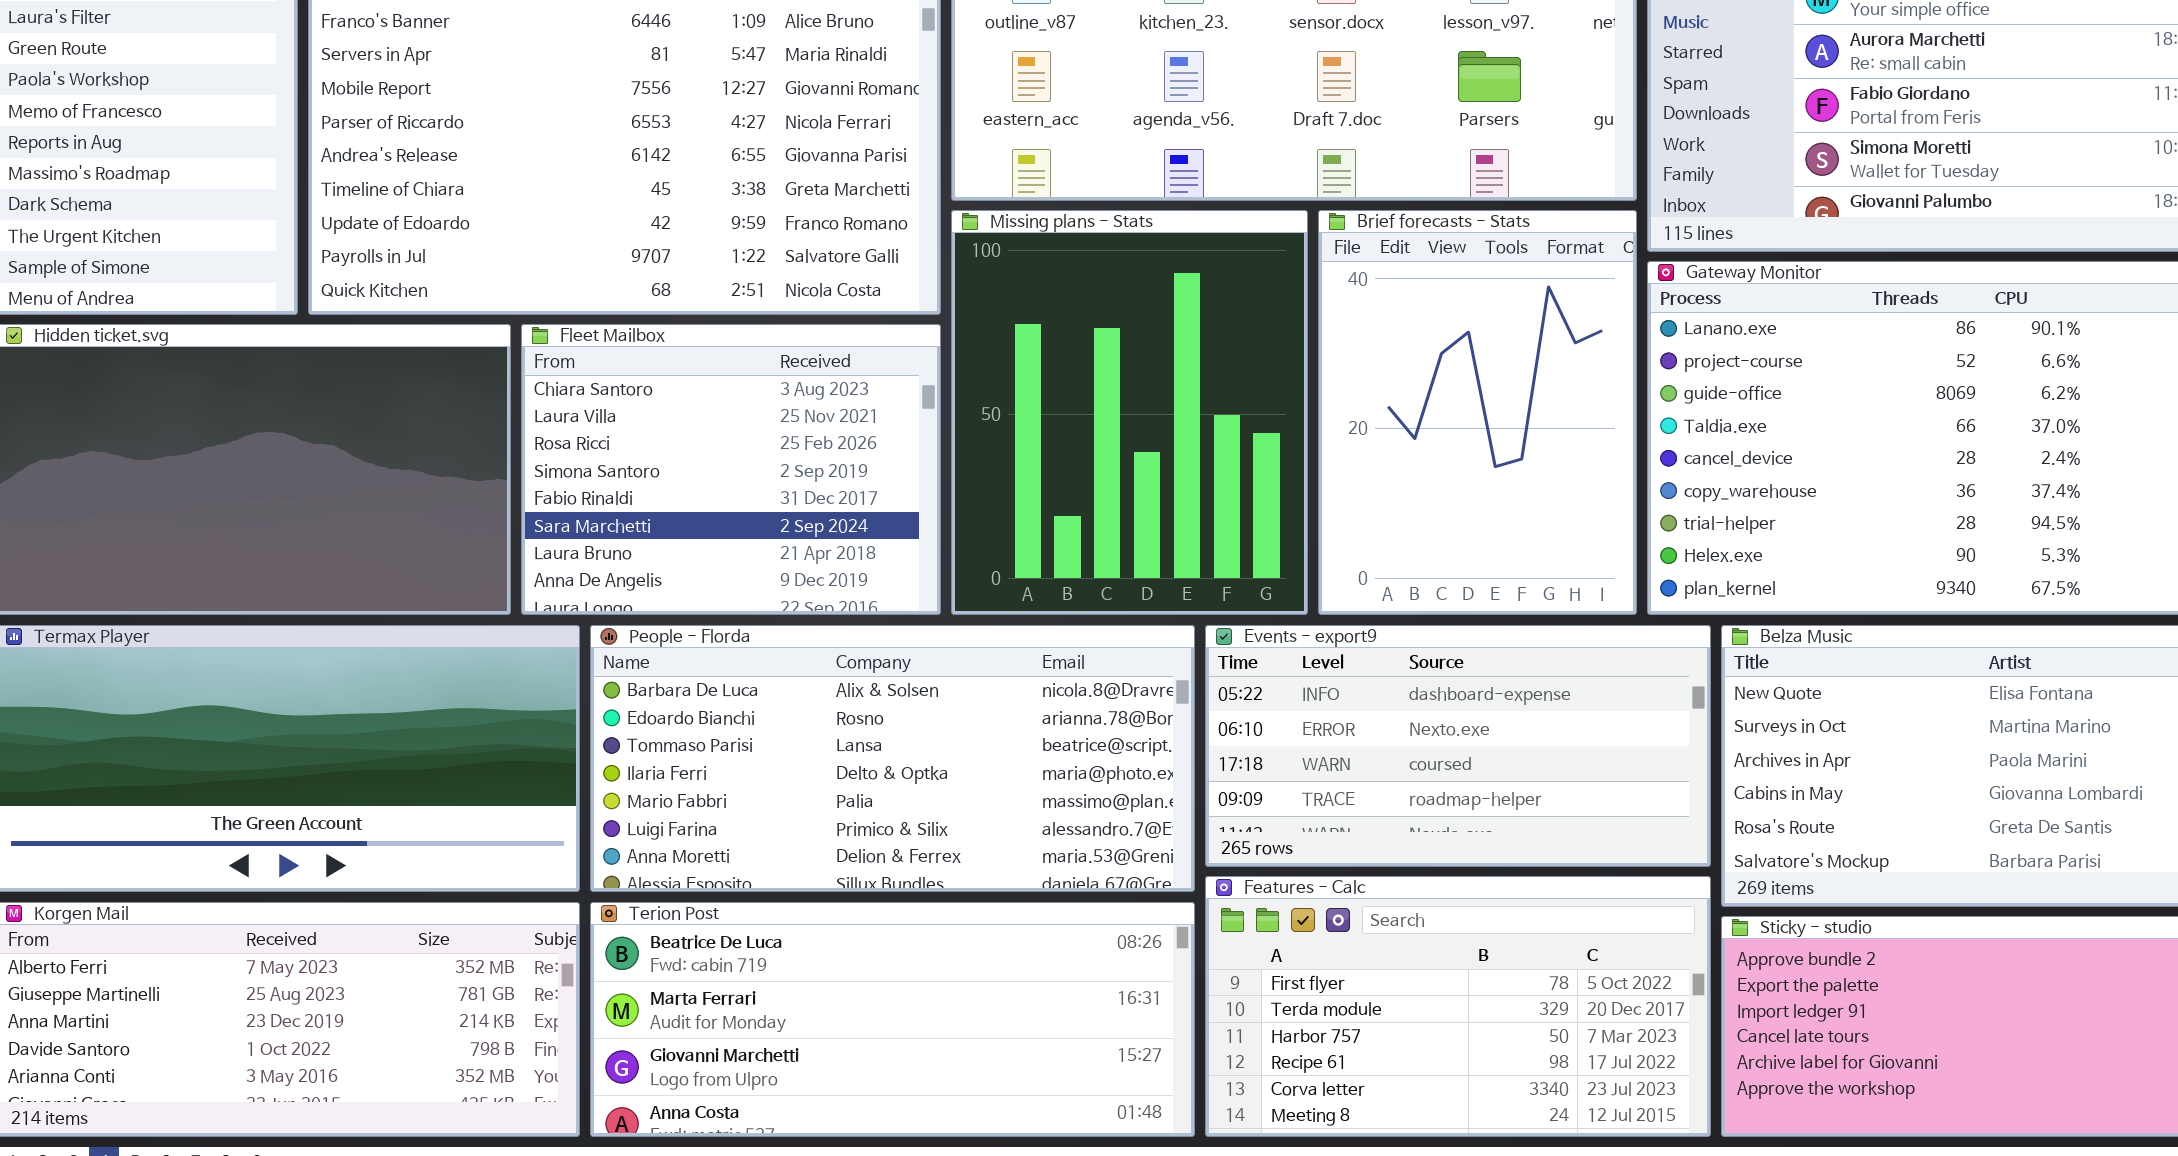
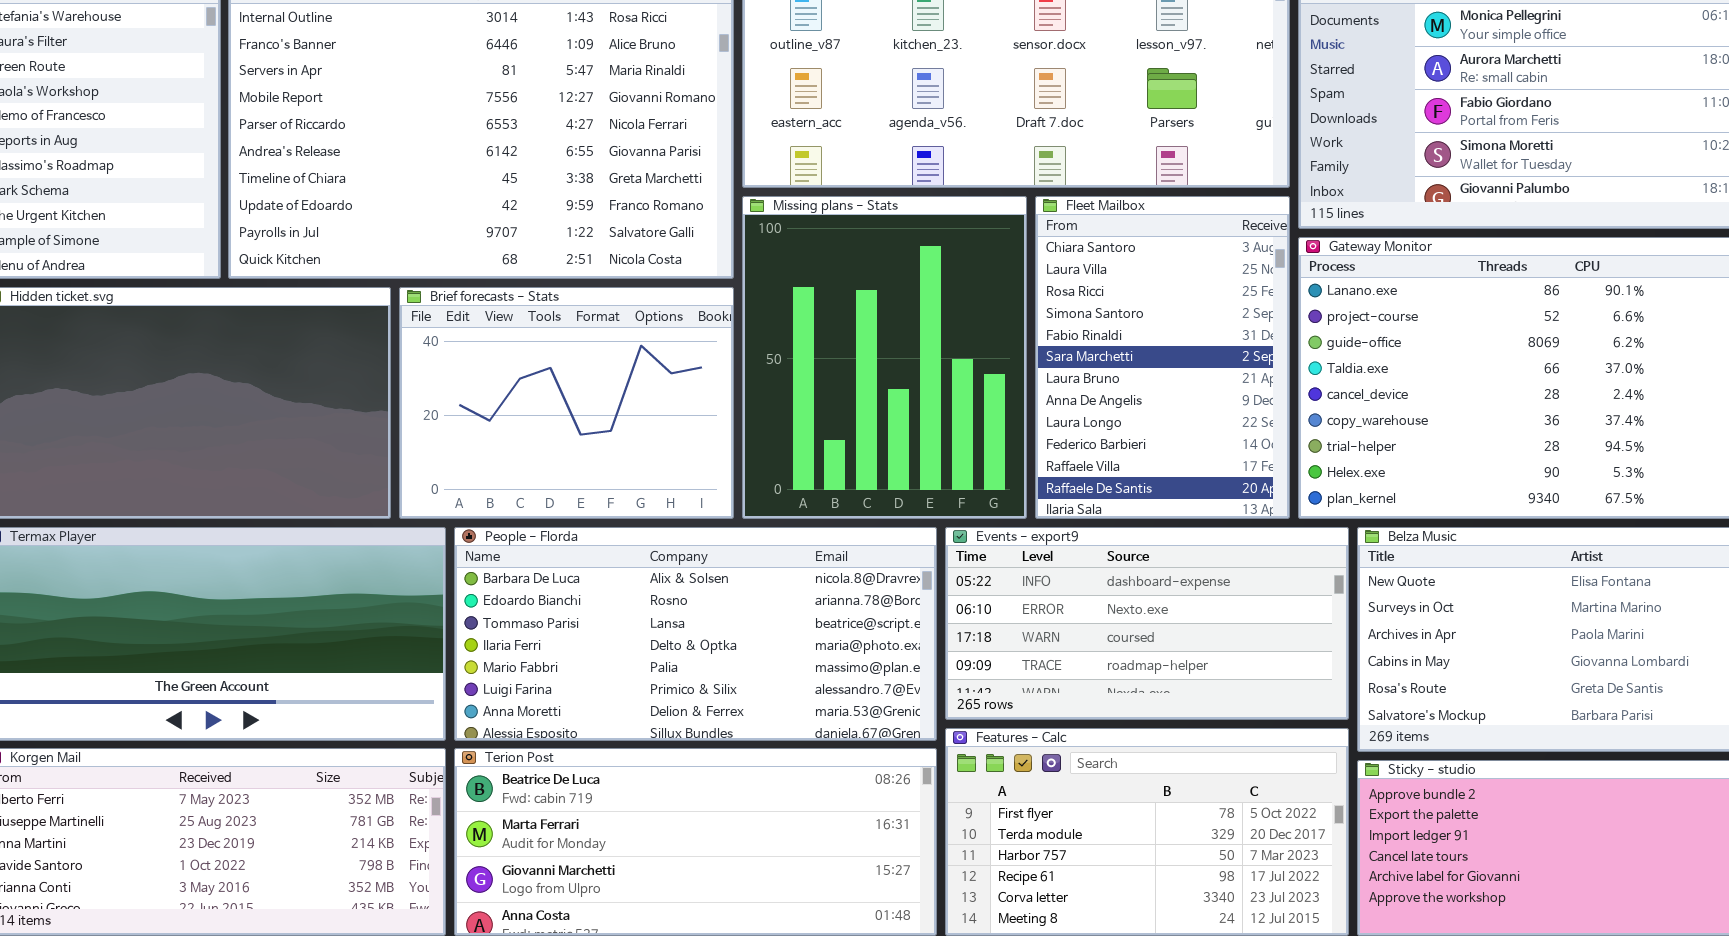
Brief forecasts - Stats: [1318,210,1637,615] -> [399,287,734,519], moved, resized
Fleet Mailbox: [521,324,941,615] -> [1035,196,1290,519], moved, resized

